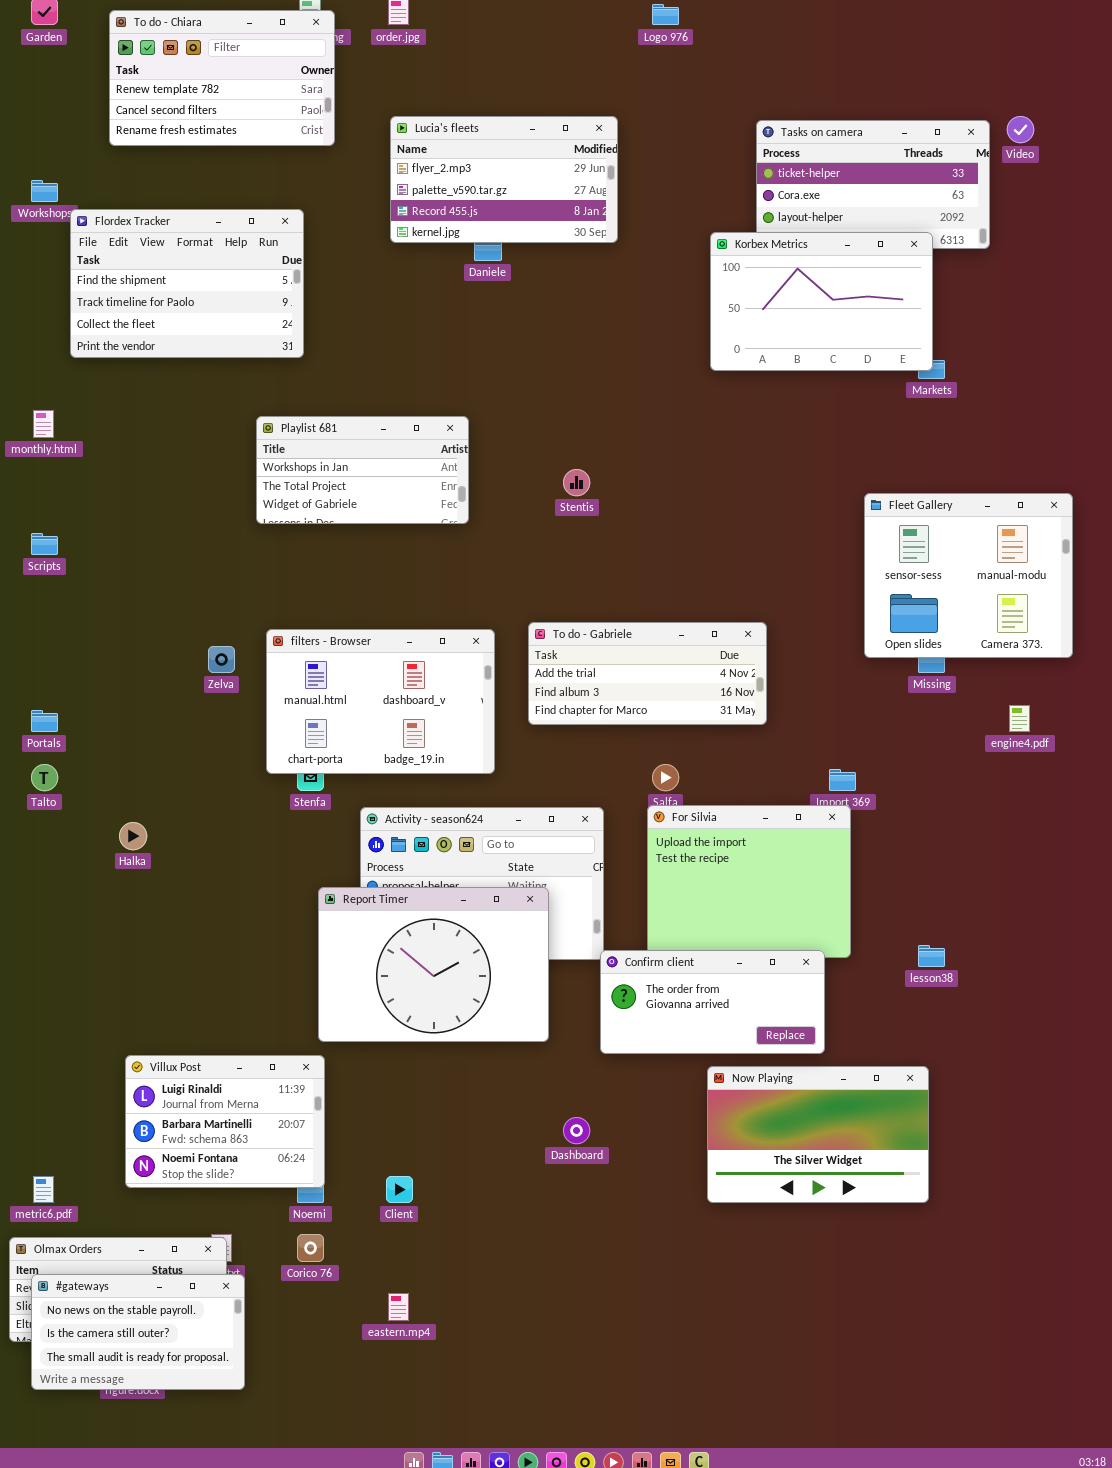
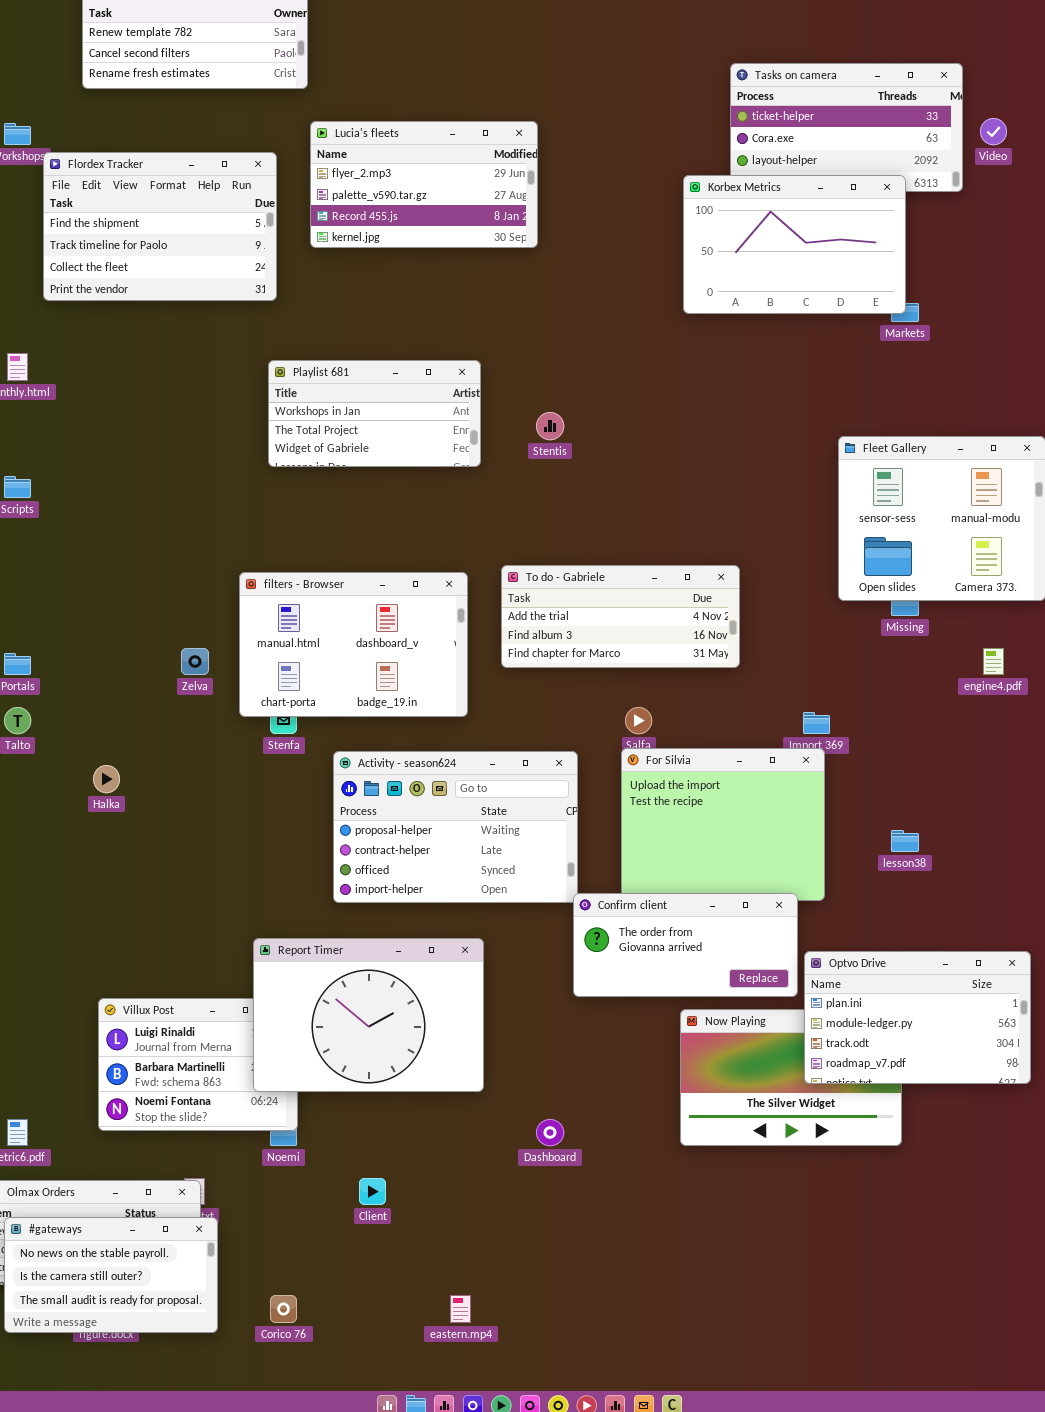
Lucia's fleets: [390,116,618,243] -> [310,121,538,248], moved
Video: [1007,116,1034,143] -> [980,118,1007,145], moved
Playlist 681: [256,416,469,524] -> [268,360,481,467], moved
Zelva: [208,646,235,673] -> [181,648,209,675], moved
Report Timer: [318,887,549,1042] -> [253,938,484,1092], moved
lesson38: [918,945,945,967] -> [891,830,919,852], moved
Optvo Drive: none -> [804,951,1031,1084], opened
Dashboard: [563,1117,590,1144] -> [536,1119,564,1146], moved
Client: [386,1176,413,1203] -> [359,1178,386,1205], moved
Corico 76: [297,1234,324,1262] -> [270,1295,297,1323], moved
eastern.mp4: [388,1293,409,1321] -> [450,1295,471,1323], moved

